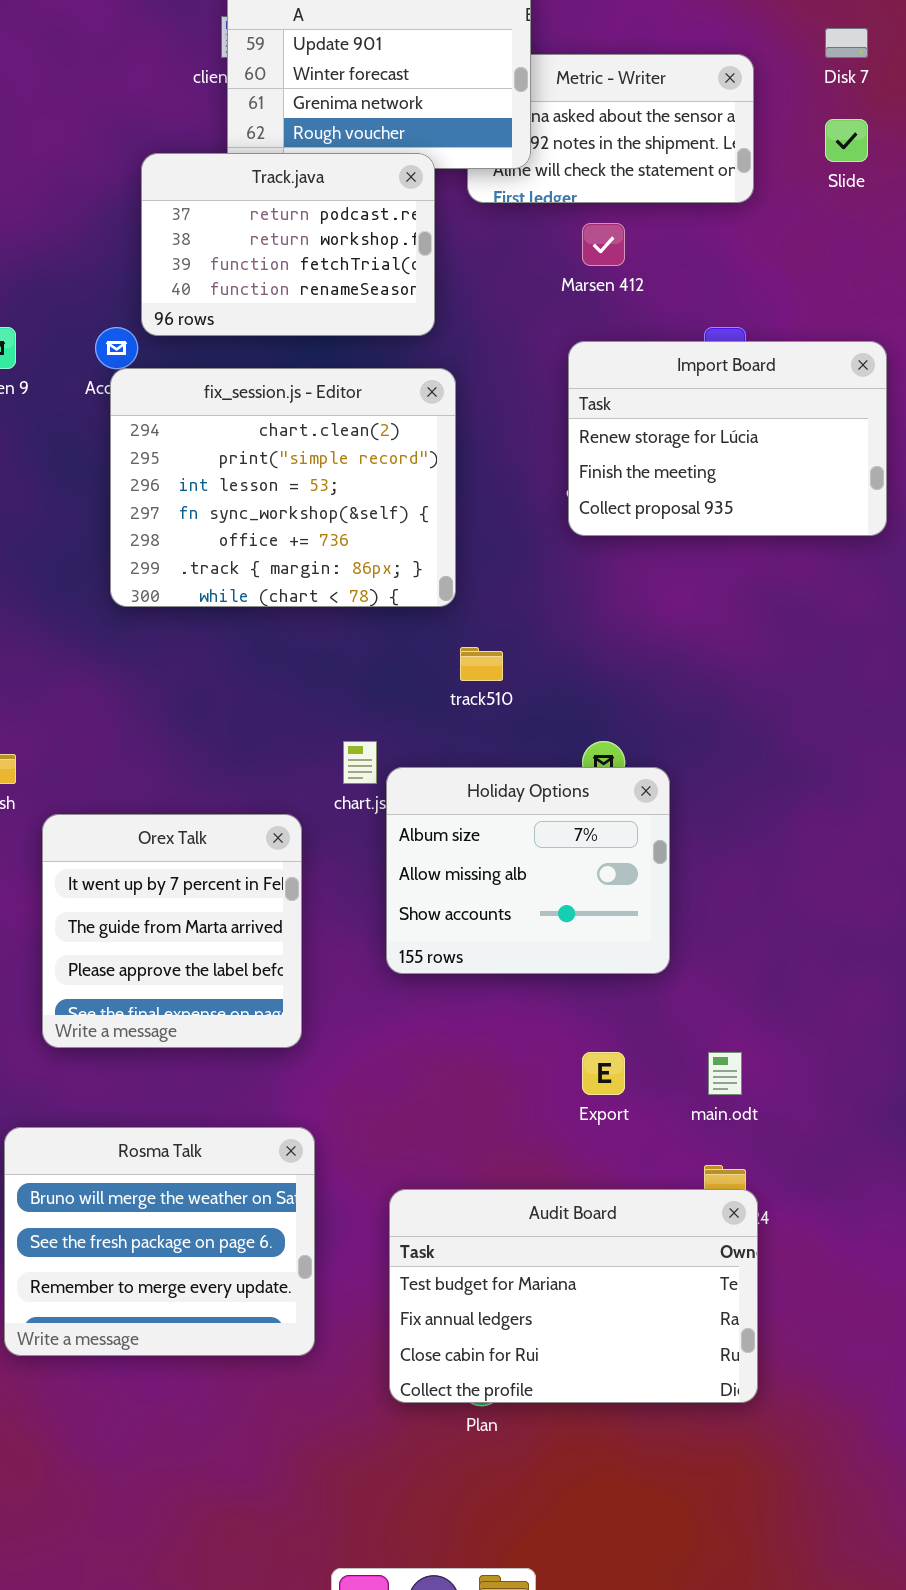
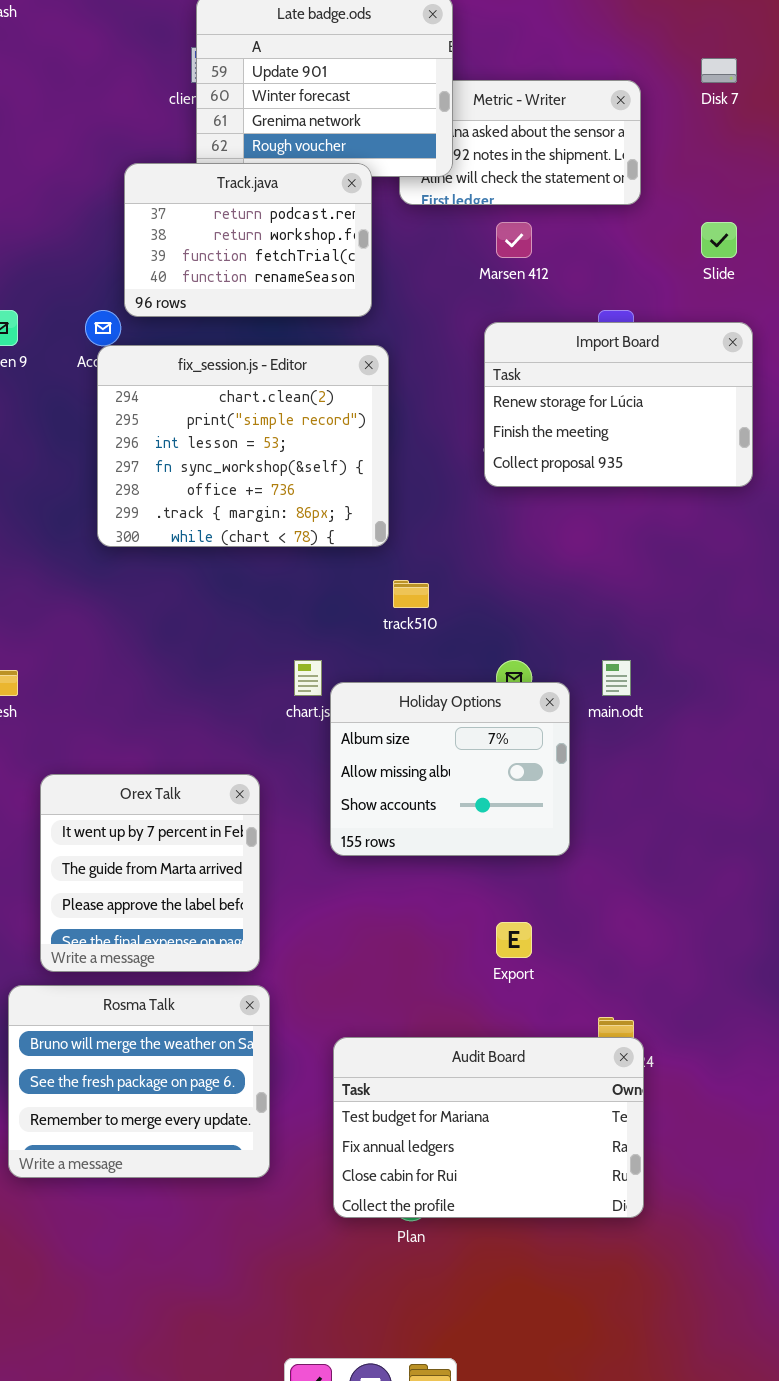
Slide: [825,119,868,162] -> [701,222,737,258], moved
Orex Talk: [42,814,302,1048] -> [40,774,260,972], moved
main.odt: [708,1052,742,1095] -> [602,660,631,696], moved

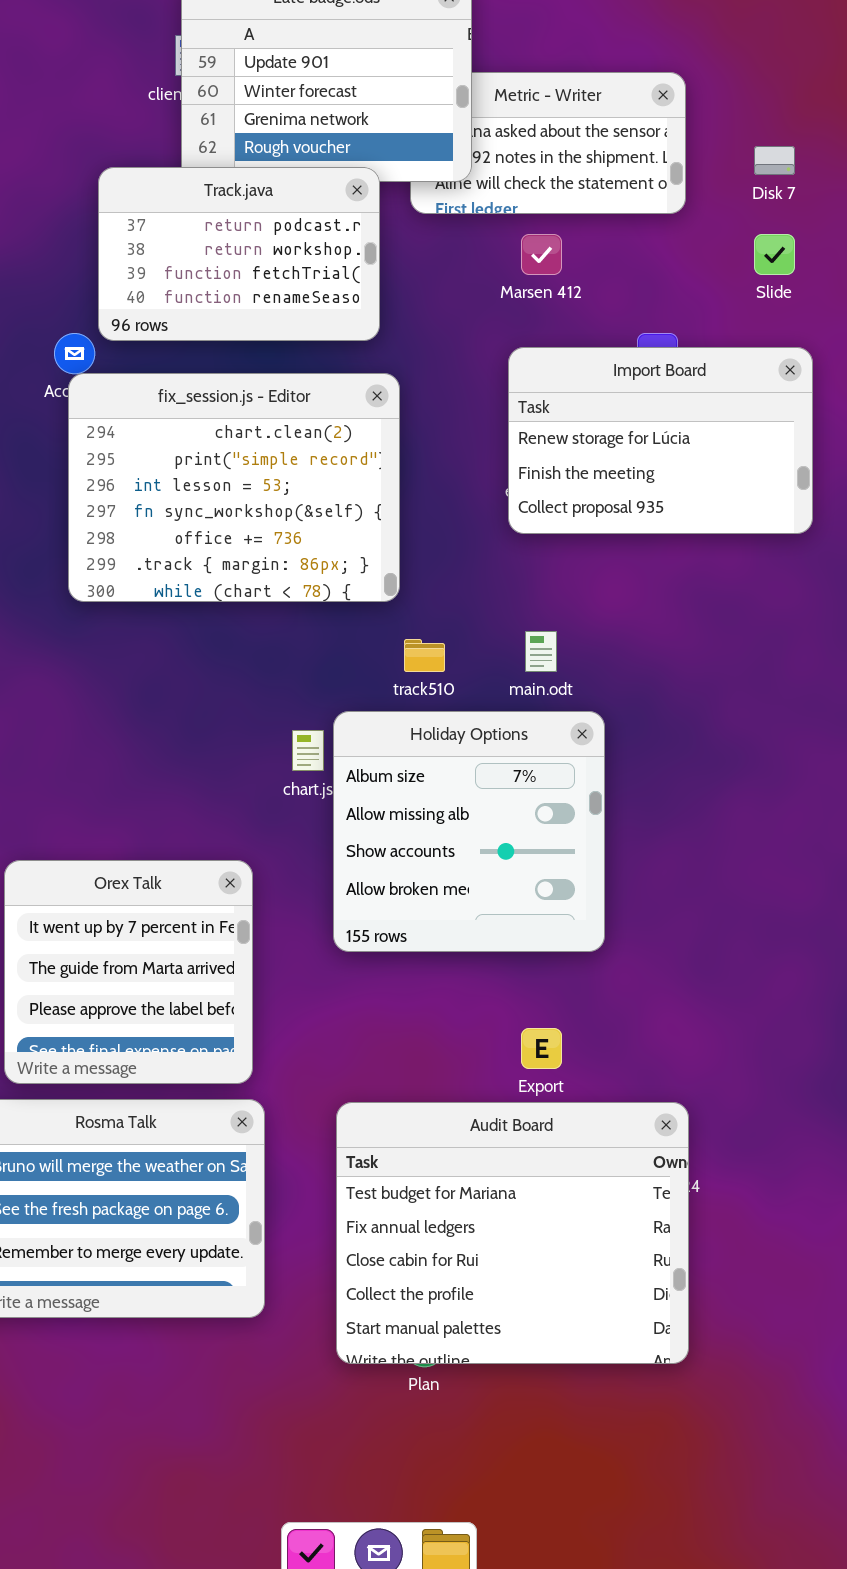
Disk 7: [701,58,737,83] -> [754,146,795,175], moved
main.odt: [602,660,631,696] -> [525,631,557,672], moved
Holiday Options: [330,682,570,856] -> [333,711,605,952], resized
Audit Board: [333,1037,644,1218] -> [336,1102,689,1364], resized

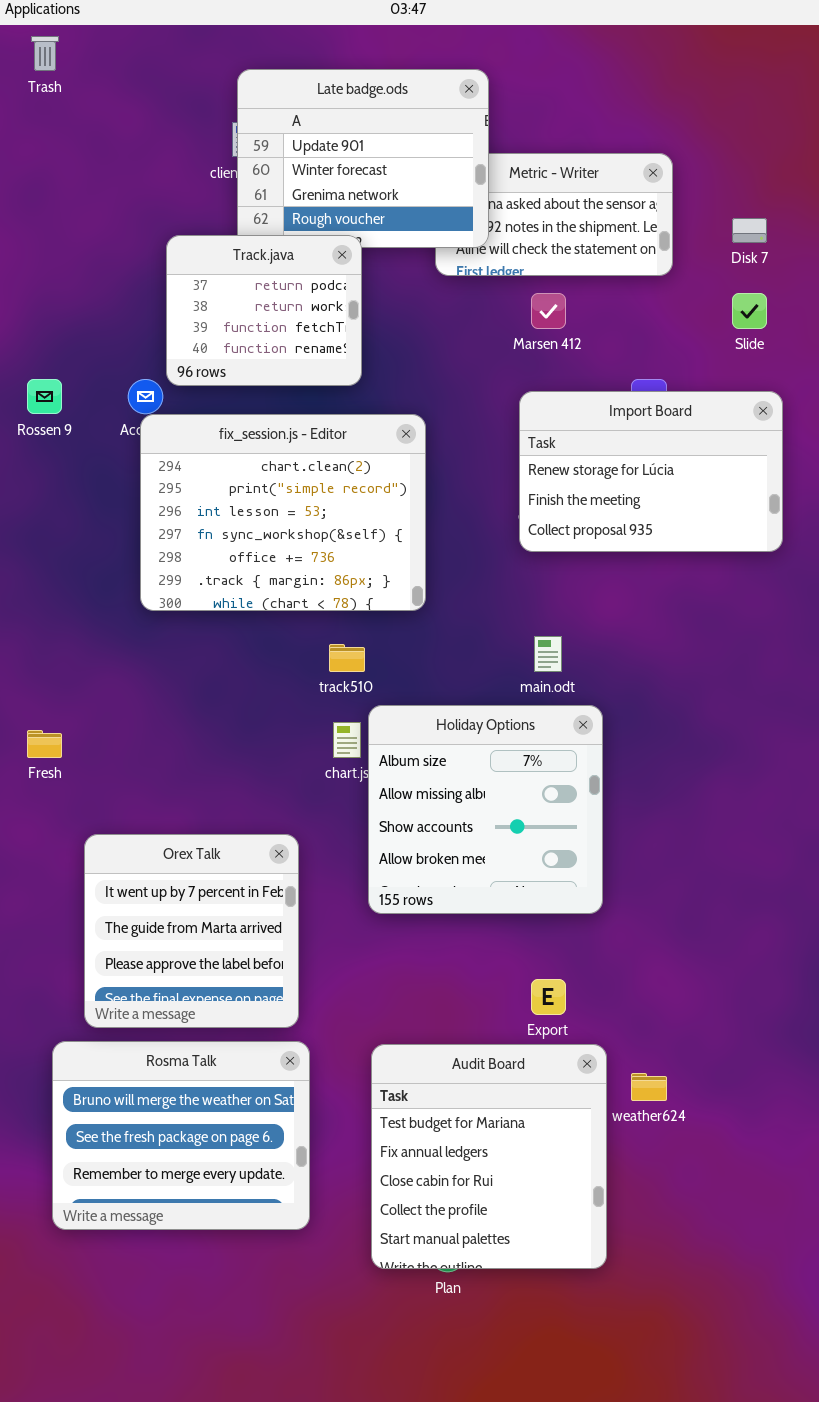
Track.java: [98,167,380,341] -> [166,235,362,386], resized
track510: [404,639,445,672] -> [329,644,365,672], moved
Audit Board: [336,1102,689,1364] -> [371,1044,607,1269], resized

